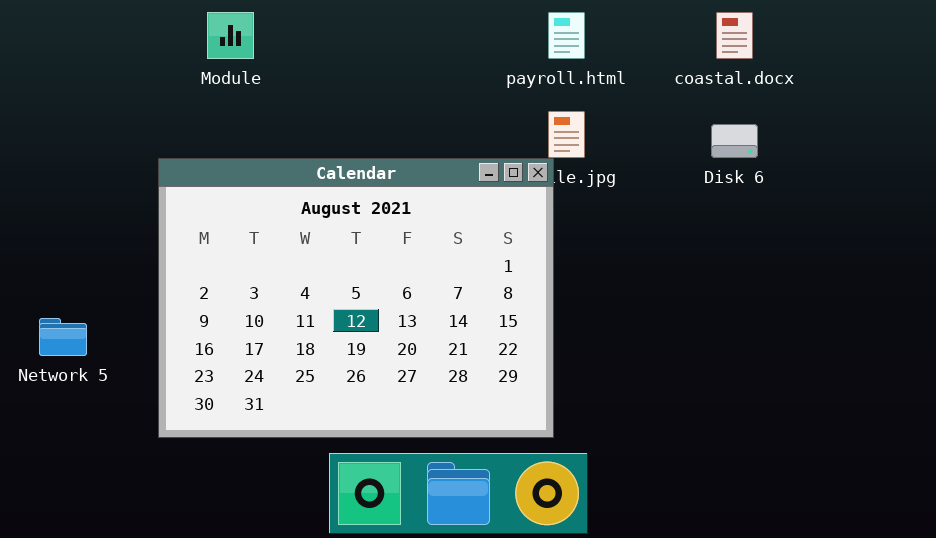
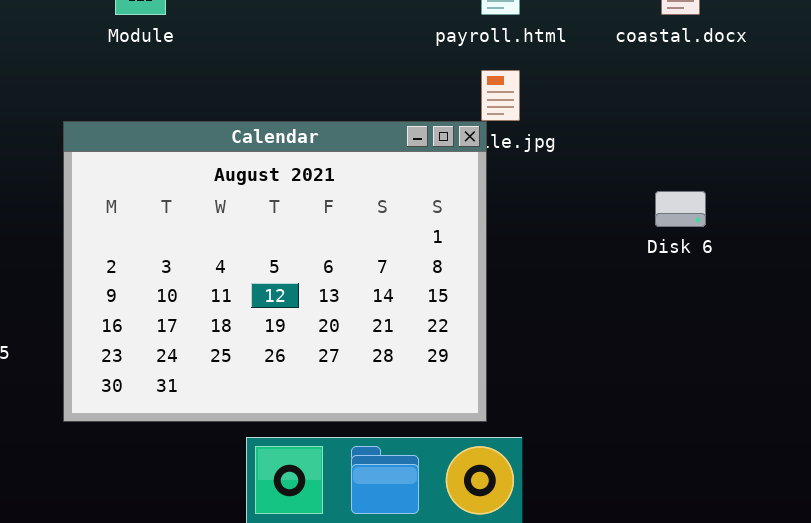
Disk 6: [711,124,758,158] -> [655,191,706,227], moved

